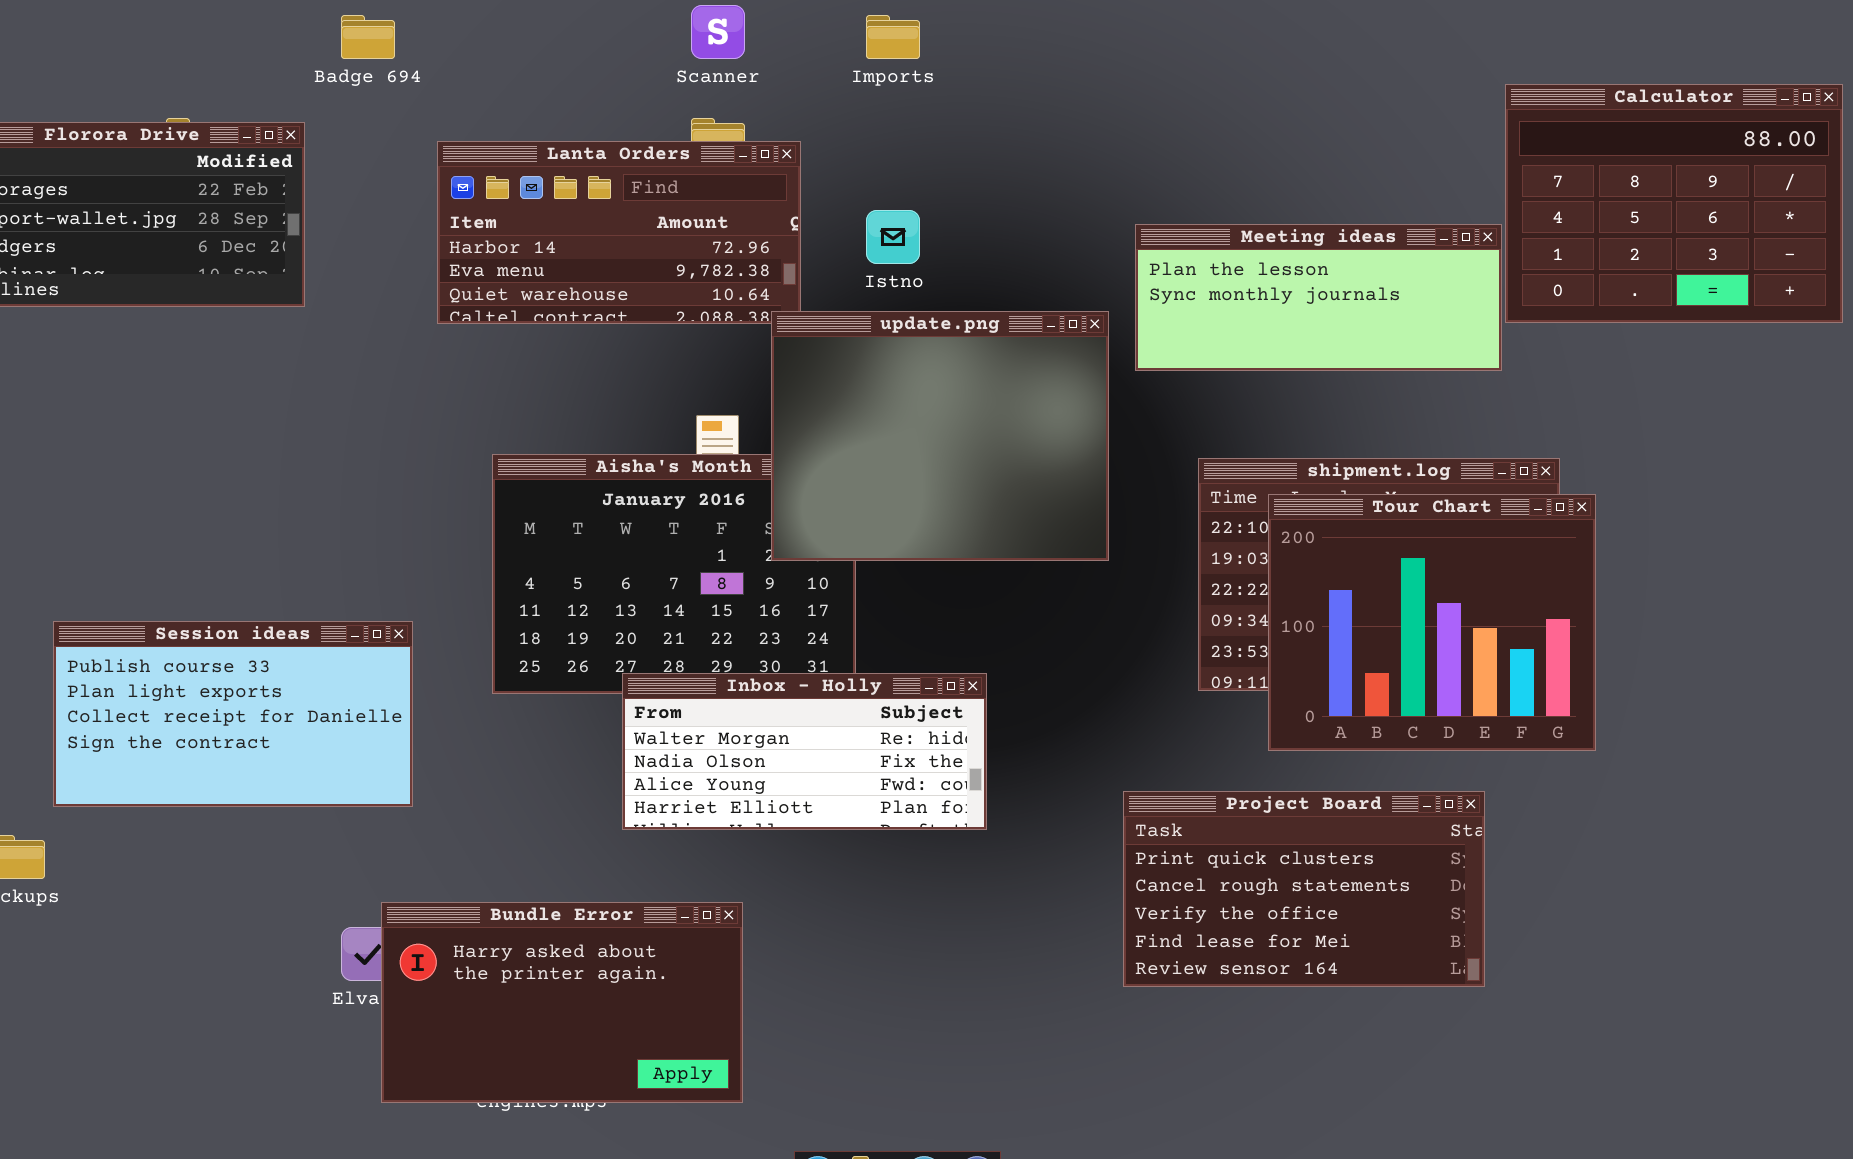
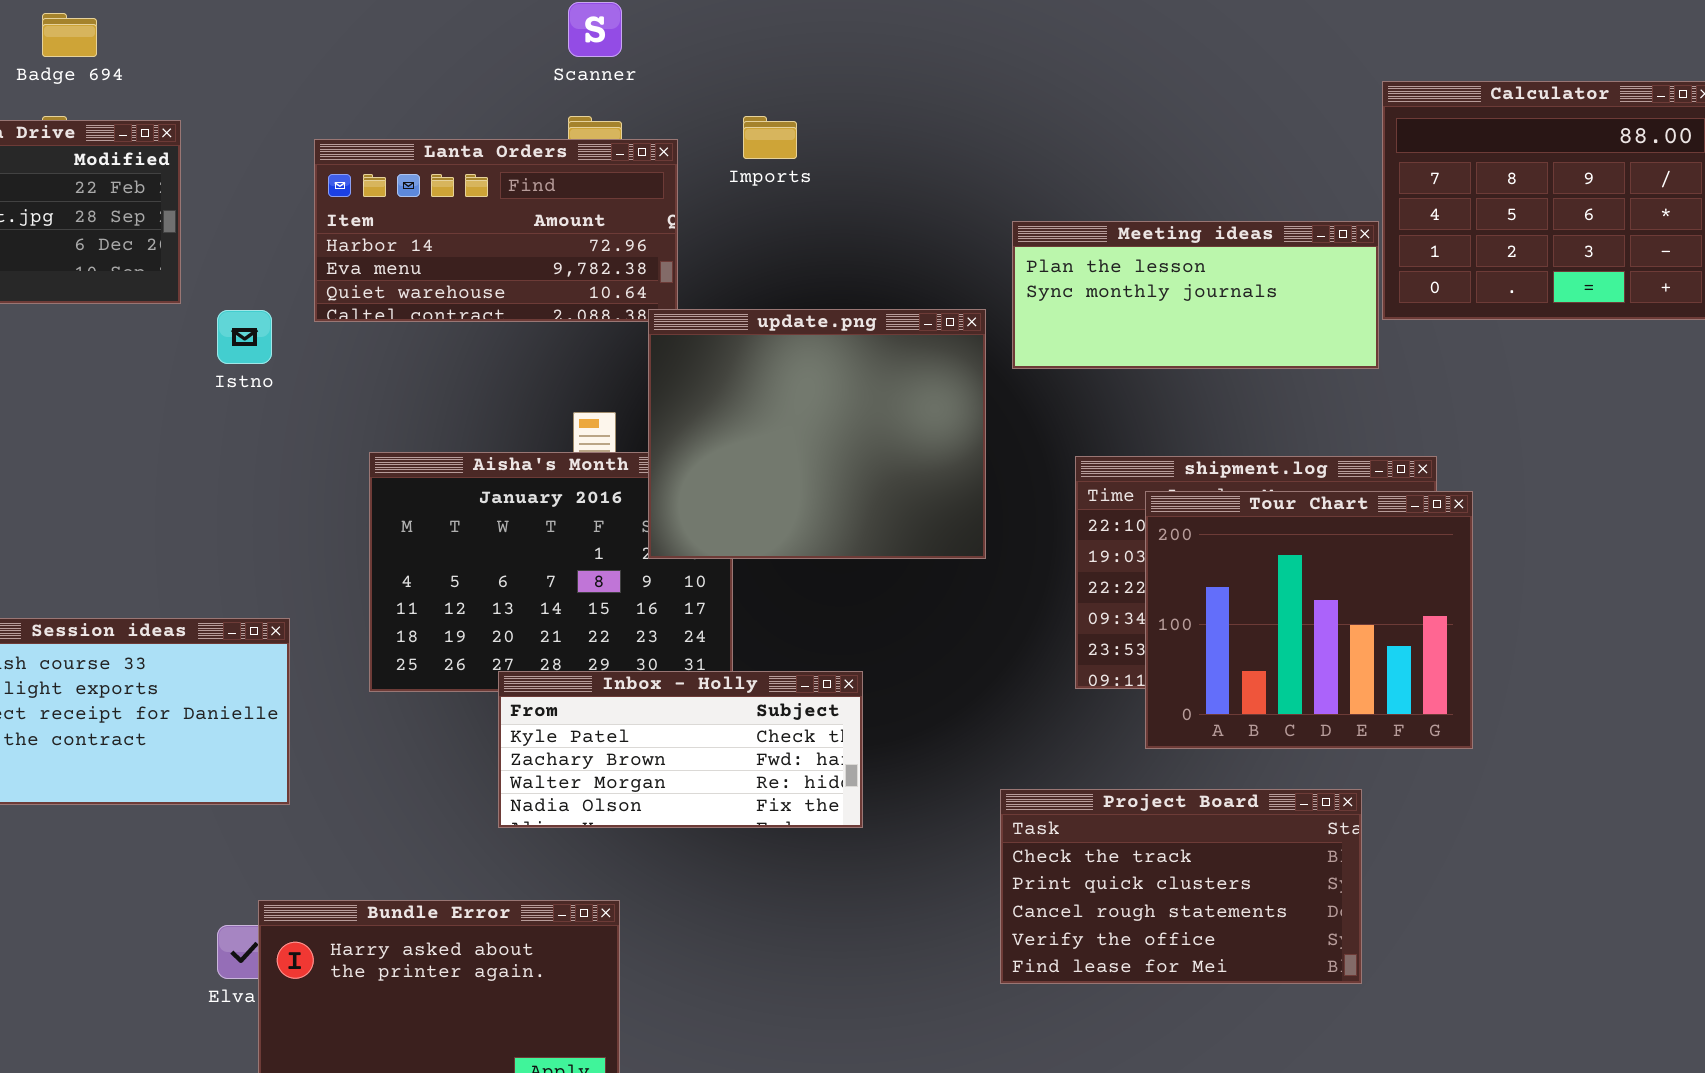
Badge 694: [341,15,395,59] -> [42,13,97,57], moved
Imports: [866,15,920,59] -> [743,116,797,159], moved
Istno: [866,210,920,264] -> [217,310,272,364], moved
Inbox - Holly: [622,673,987,830] -> [498,671,863,828], scrolled up 2 rows
Project Board: [1123,791,1485,987] -> [1000,789,1362,984], scrolled up 1 row

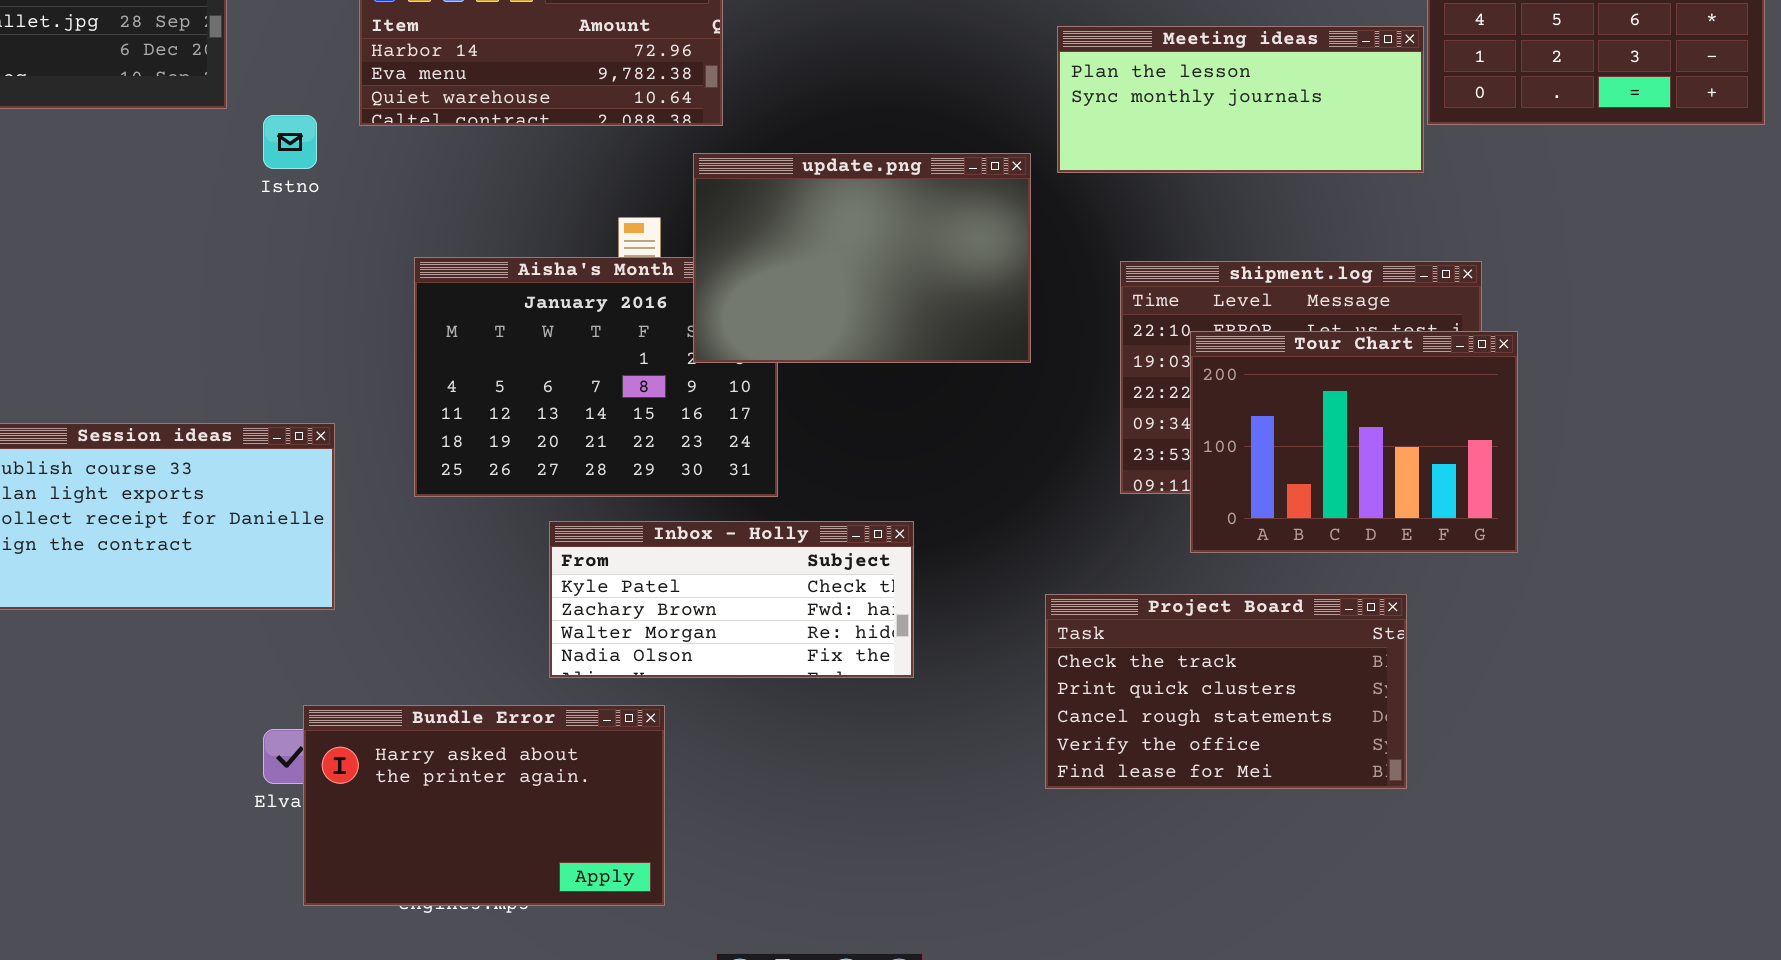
update.png: [648,309,986,559] -> [693,153,1031,363], resized
Tour Chart: [1145,491,1473,749] -> [1190,331,1518,553], resized
Inbox - Holly: [498,671,863,828] -> [549,521,914,678], moved

